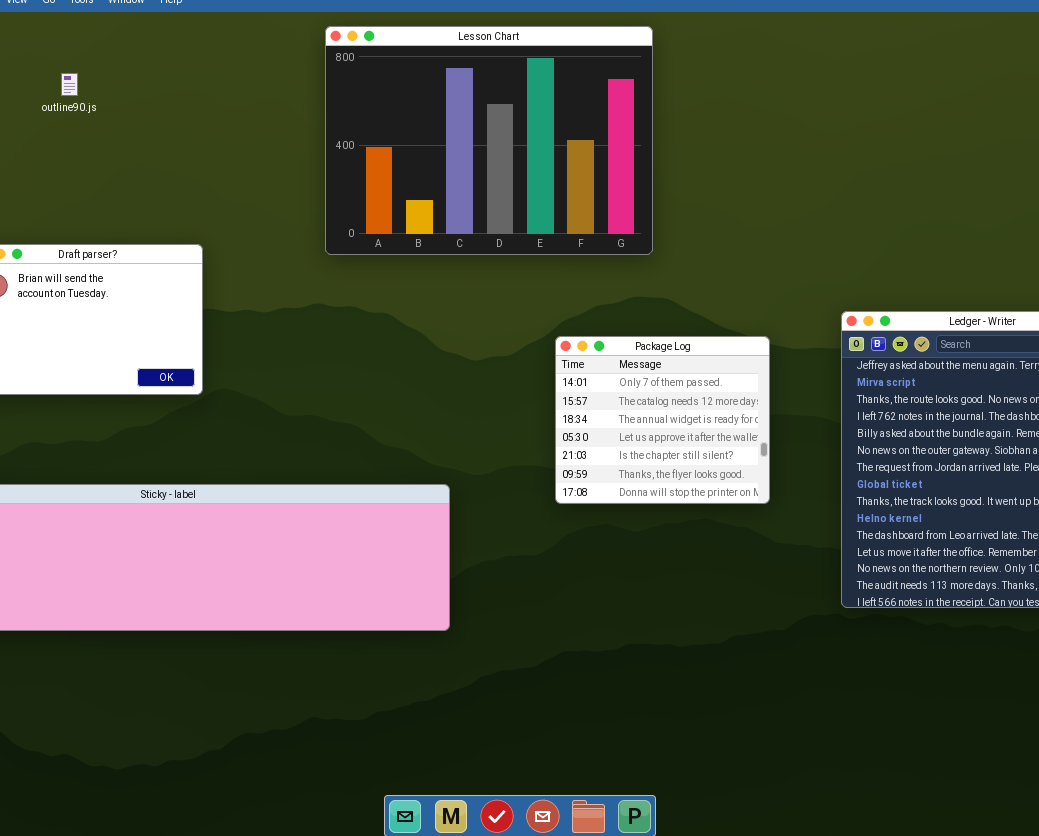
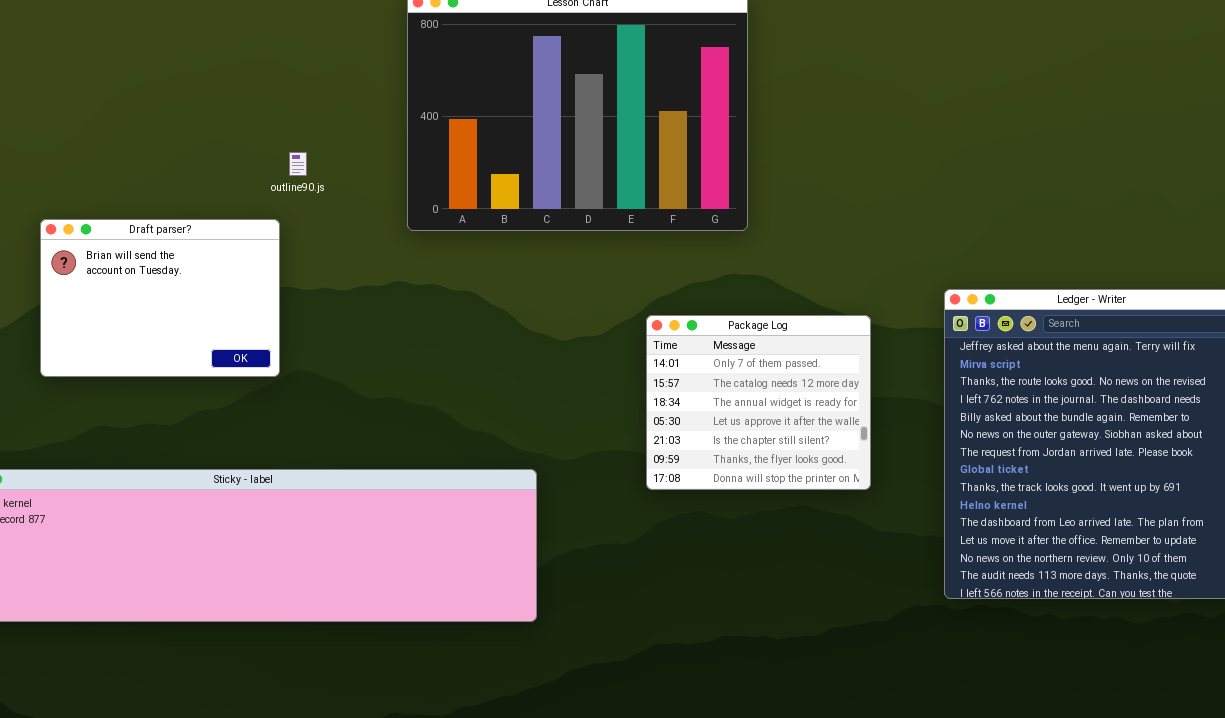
outline90.js: [61,73,78,96] -> [289,152,307,176], moved

